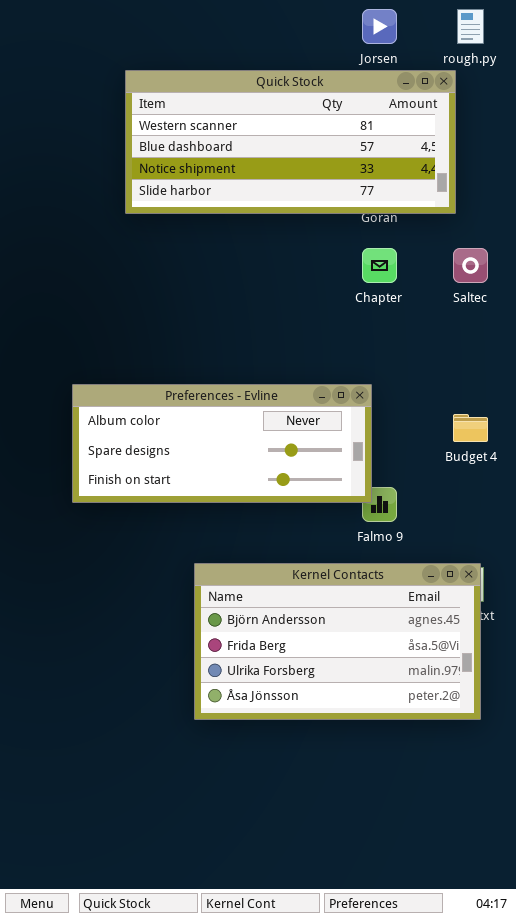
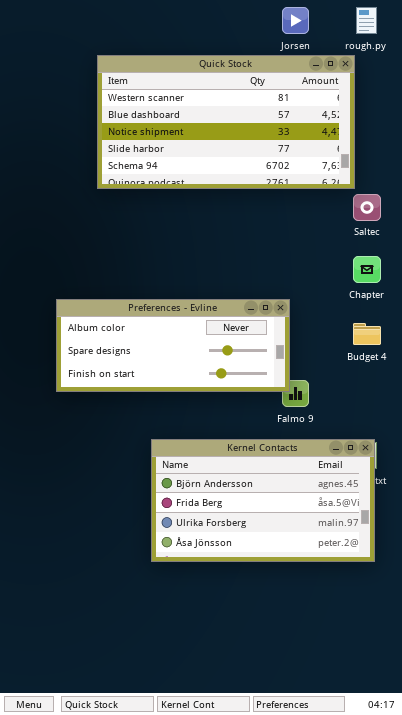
Quick Stock: [125,70,456,214] -> [97,55,355,189], resized
Chapter: [362,248,397,283] -> [353,256,381,283], moved

